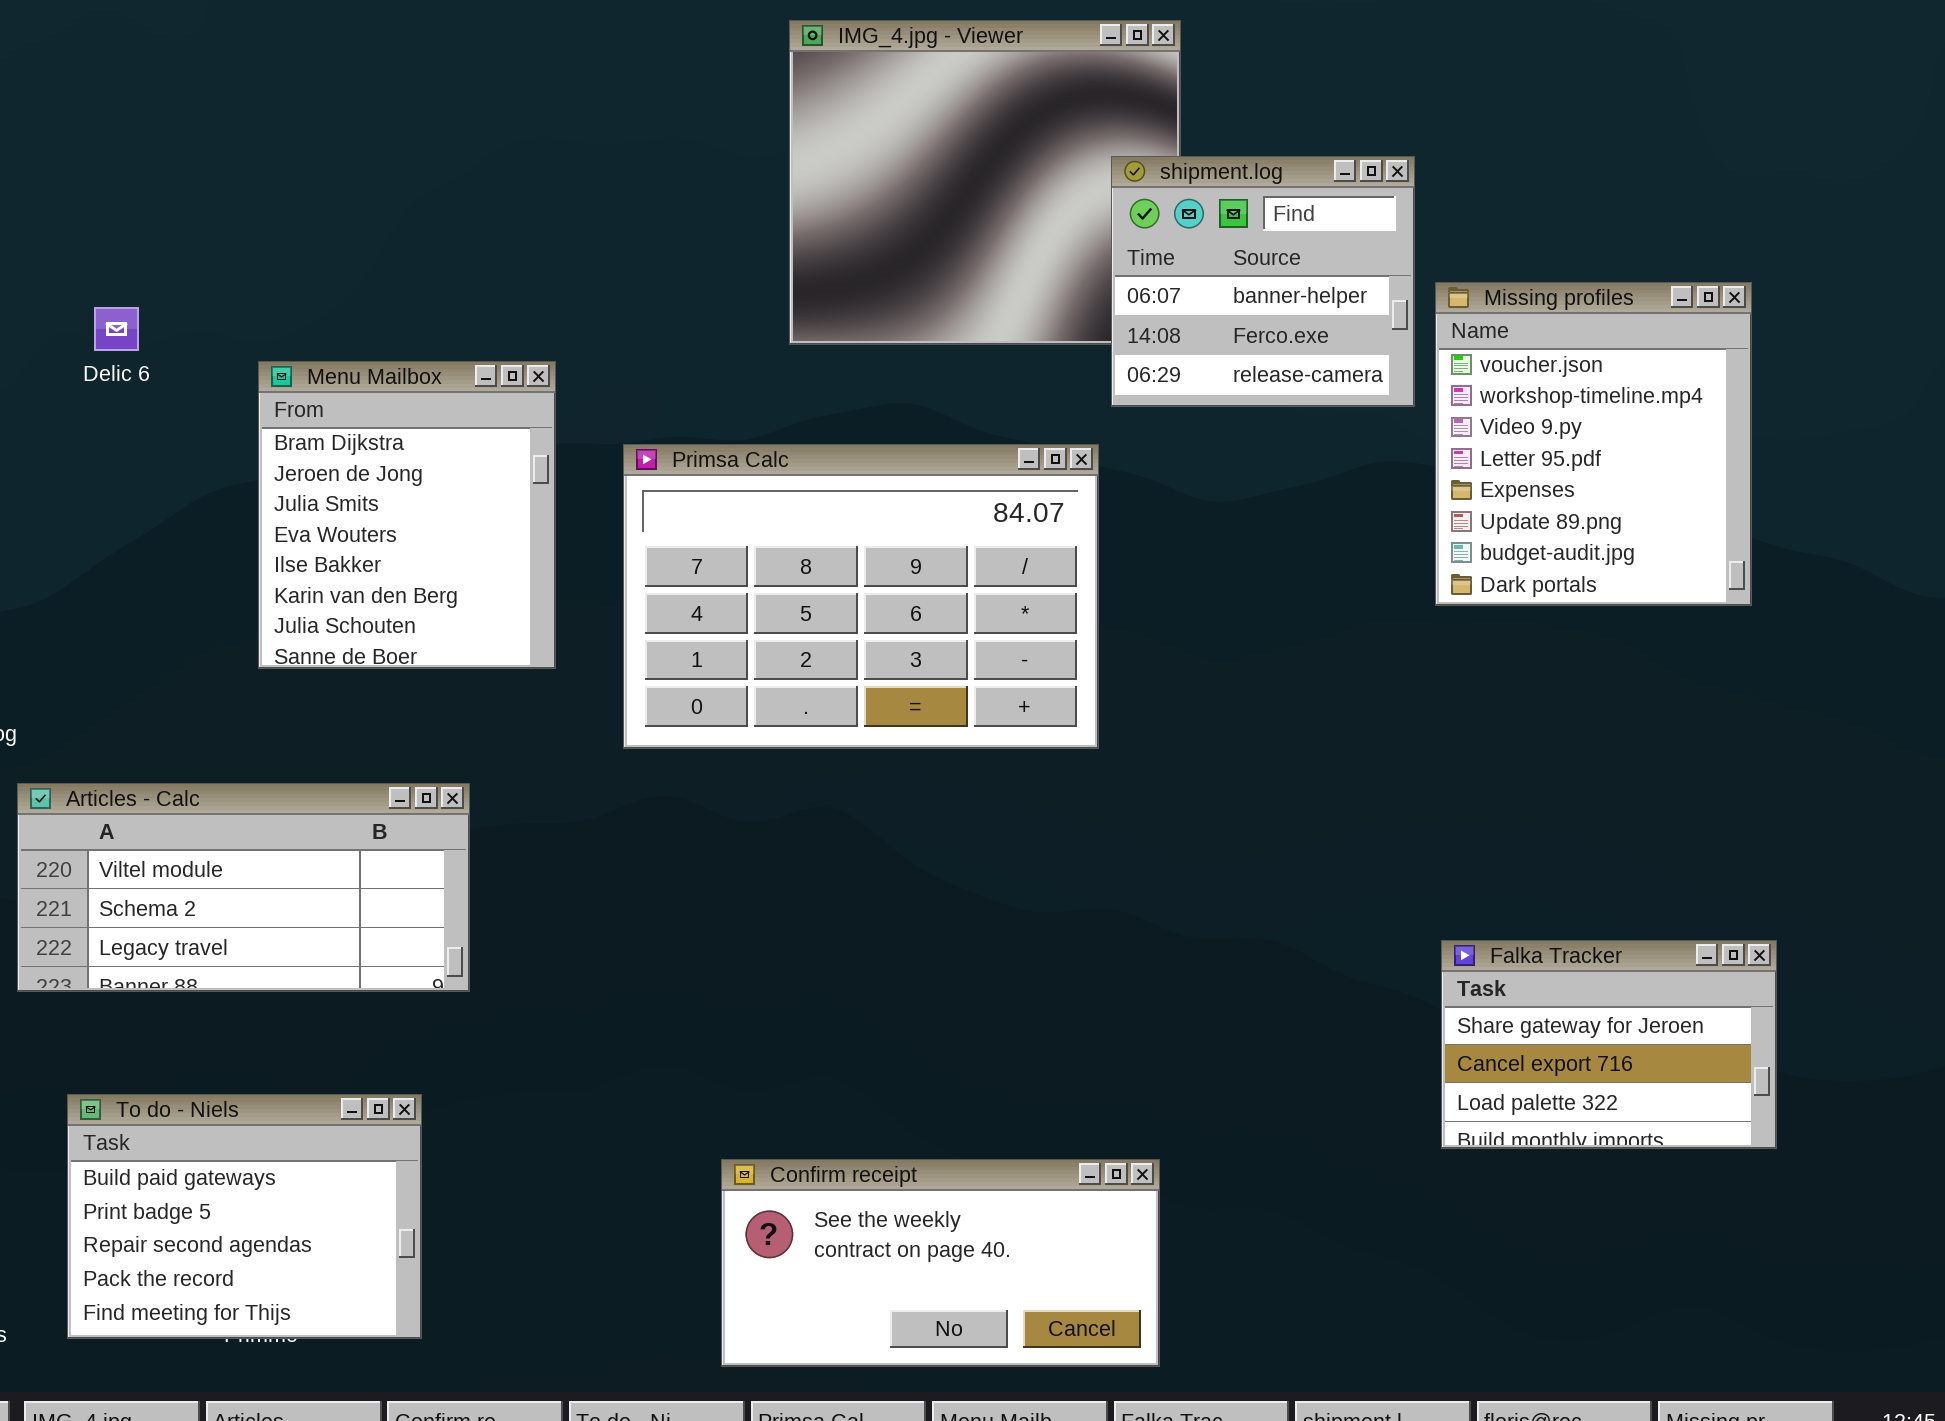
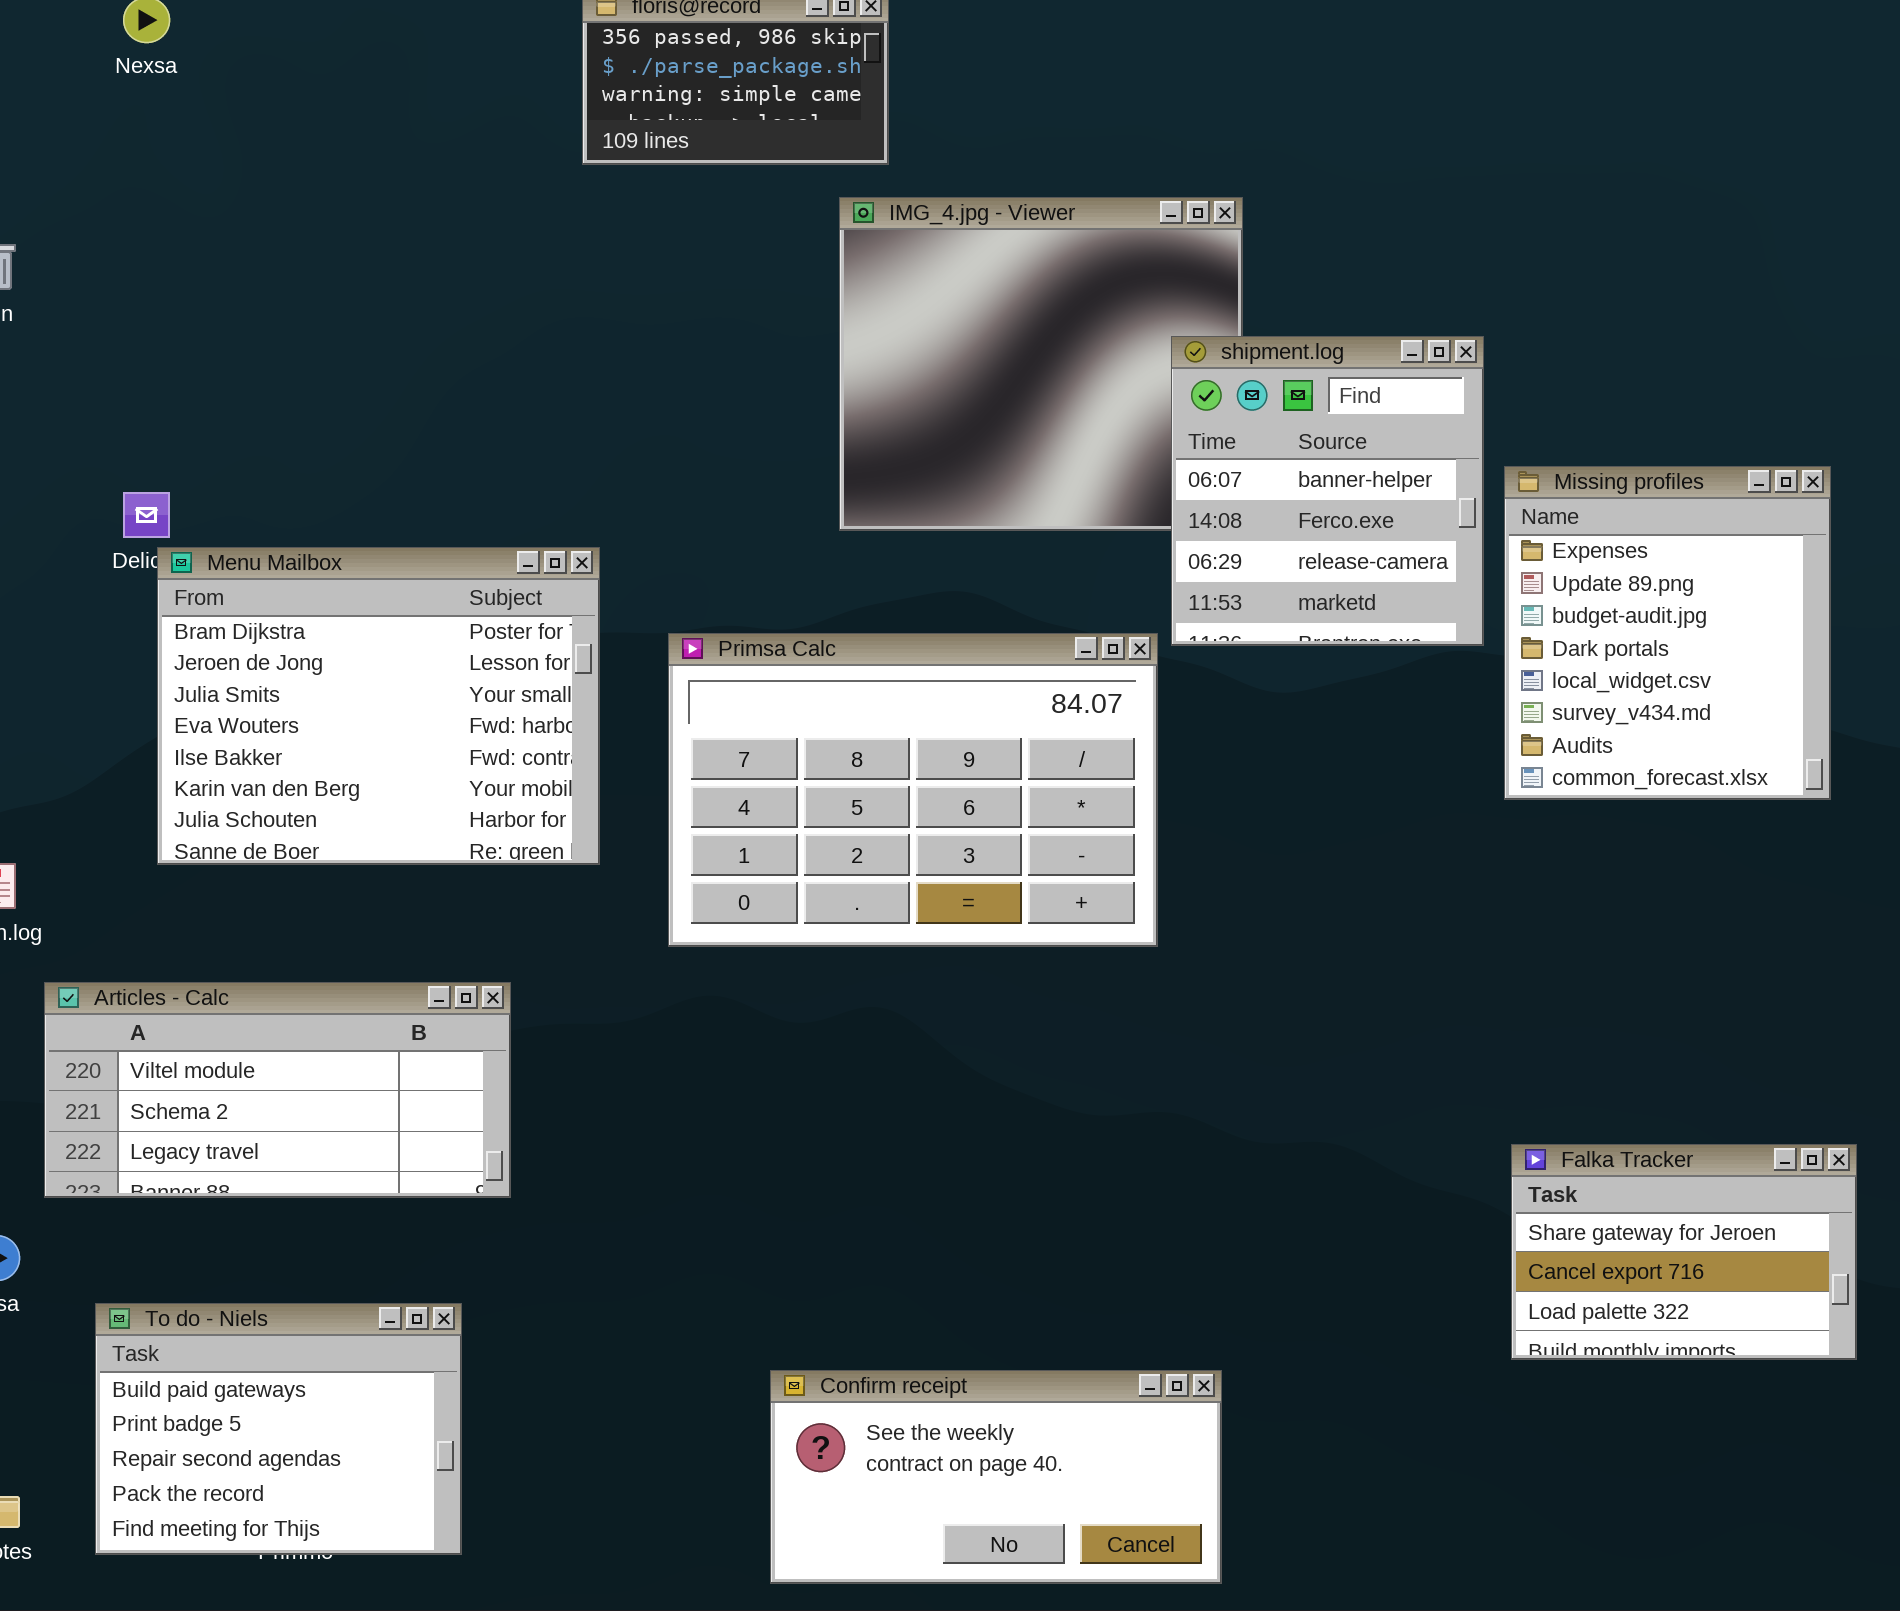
shipment.log: [1111,156,1415,407] -> [1171,336,1484,646], resized
Missing profiles: [1435,282,1752,606] -> [1504,466,1831,800], scrolled down 4 rows
Menu Mailbox: [258,361,556,669] -> [157,547,600,865], resized

